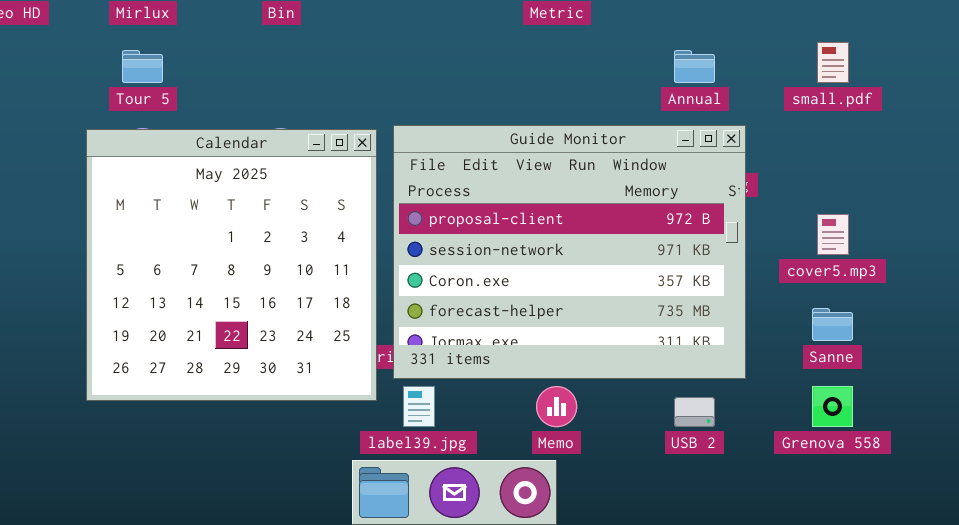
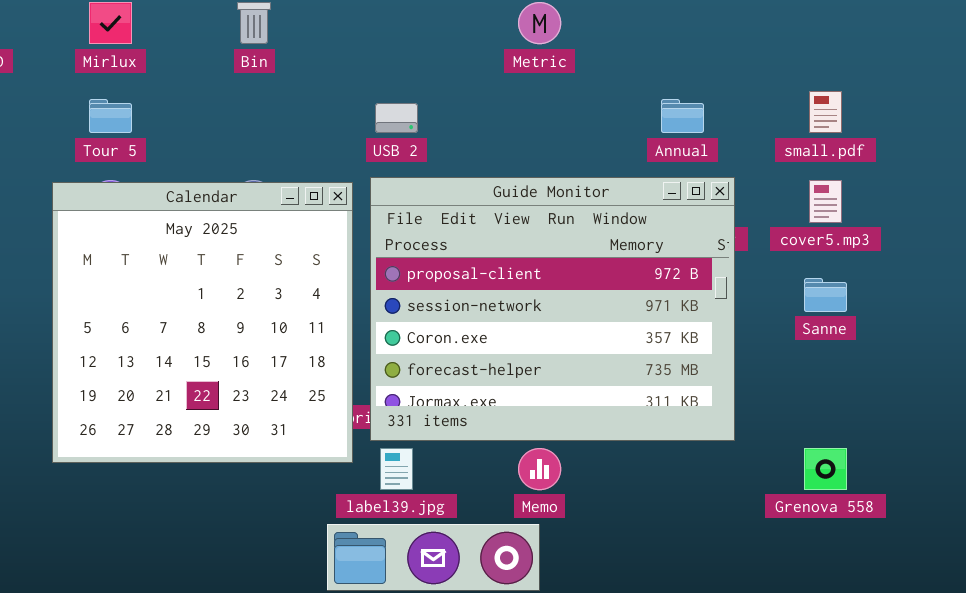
cover5.mp3: [817,214,849,255] -> [809,180,842,223], moved
Sanne: [812,308,853,341] -> [804,278,847,312], moved
USB 2: [674,397,715,427] -> [375,103,418,133], moved

